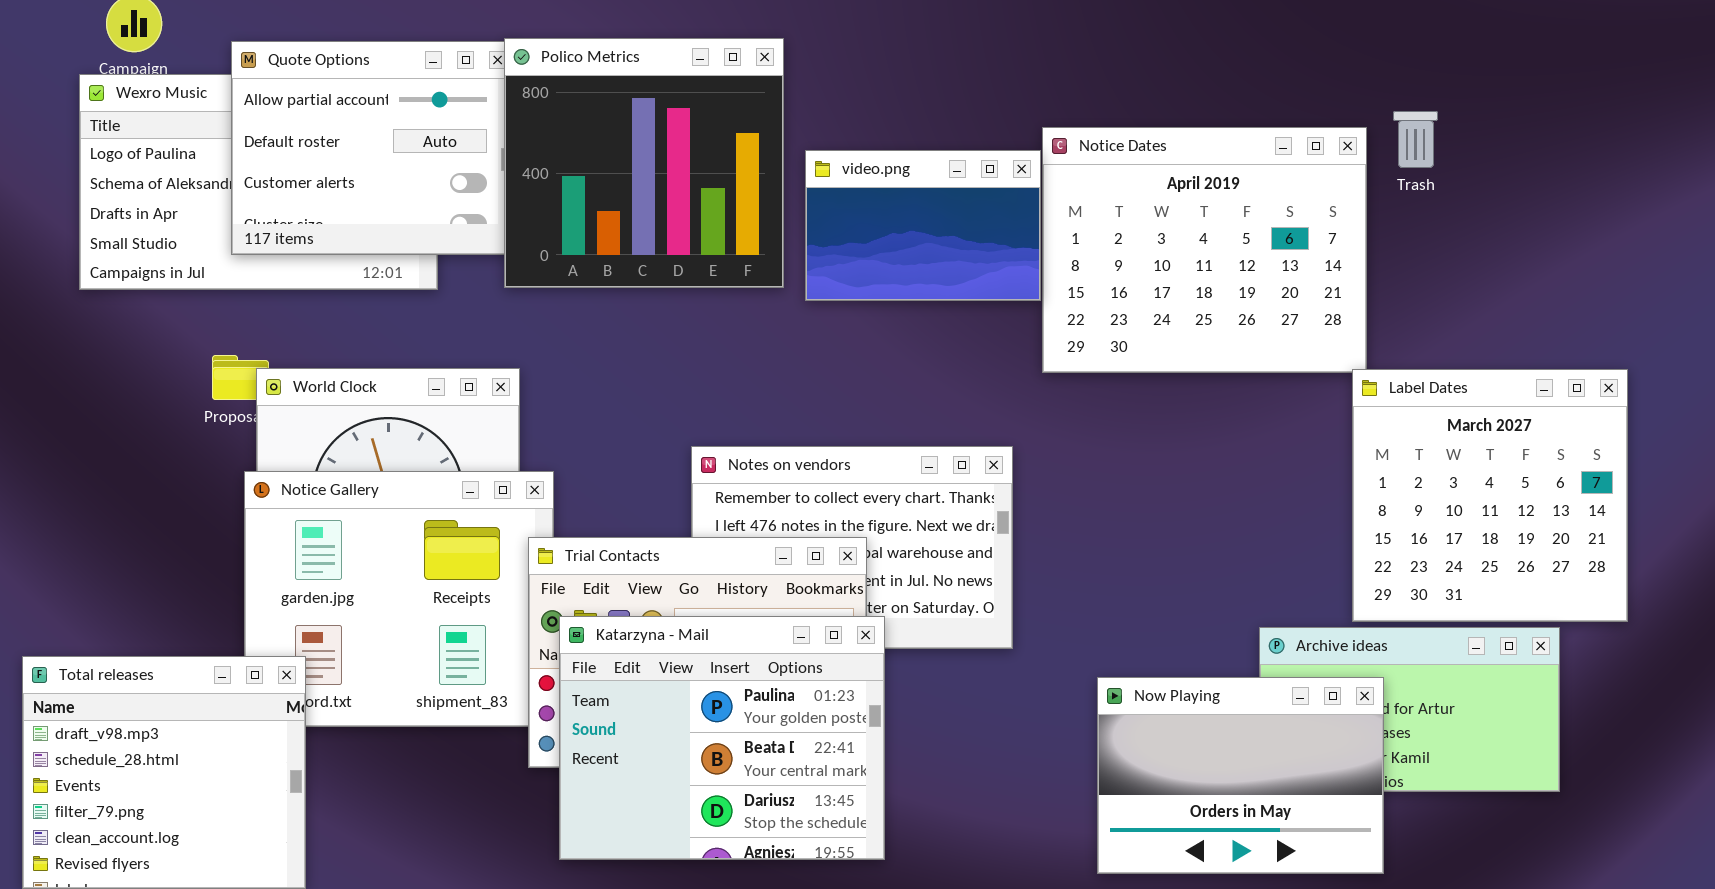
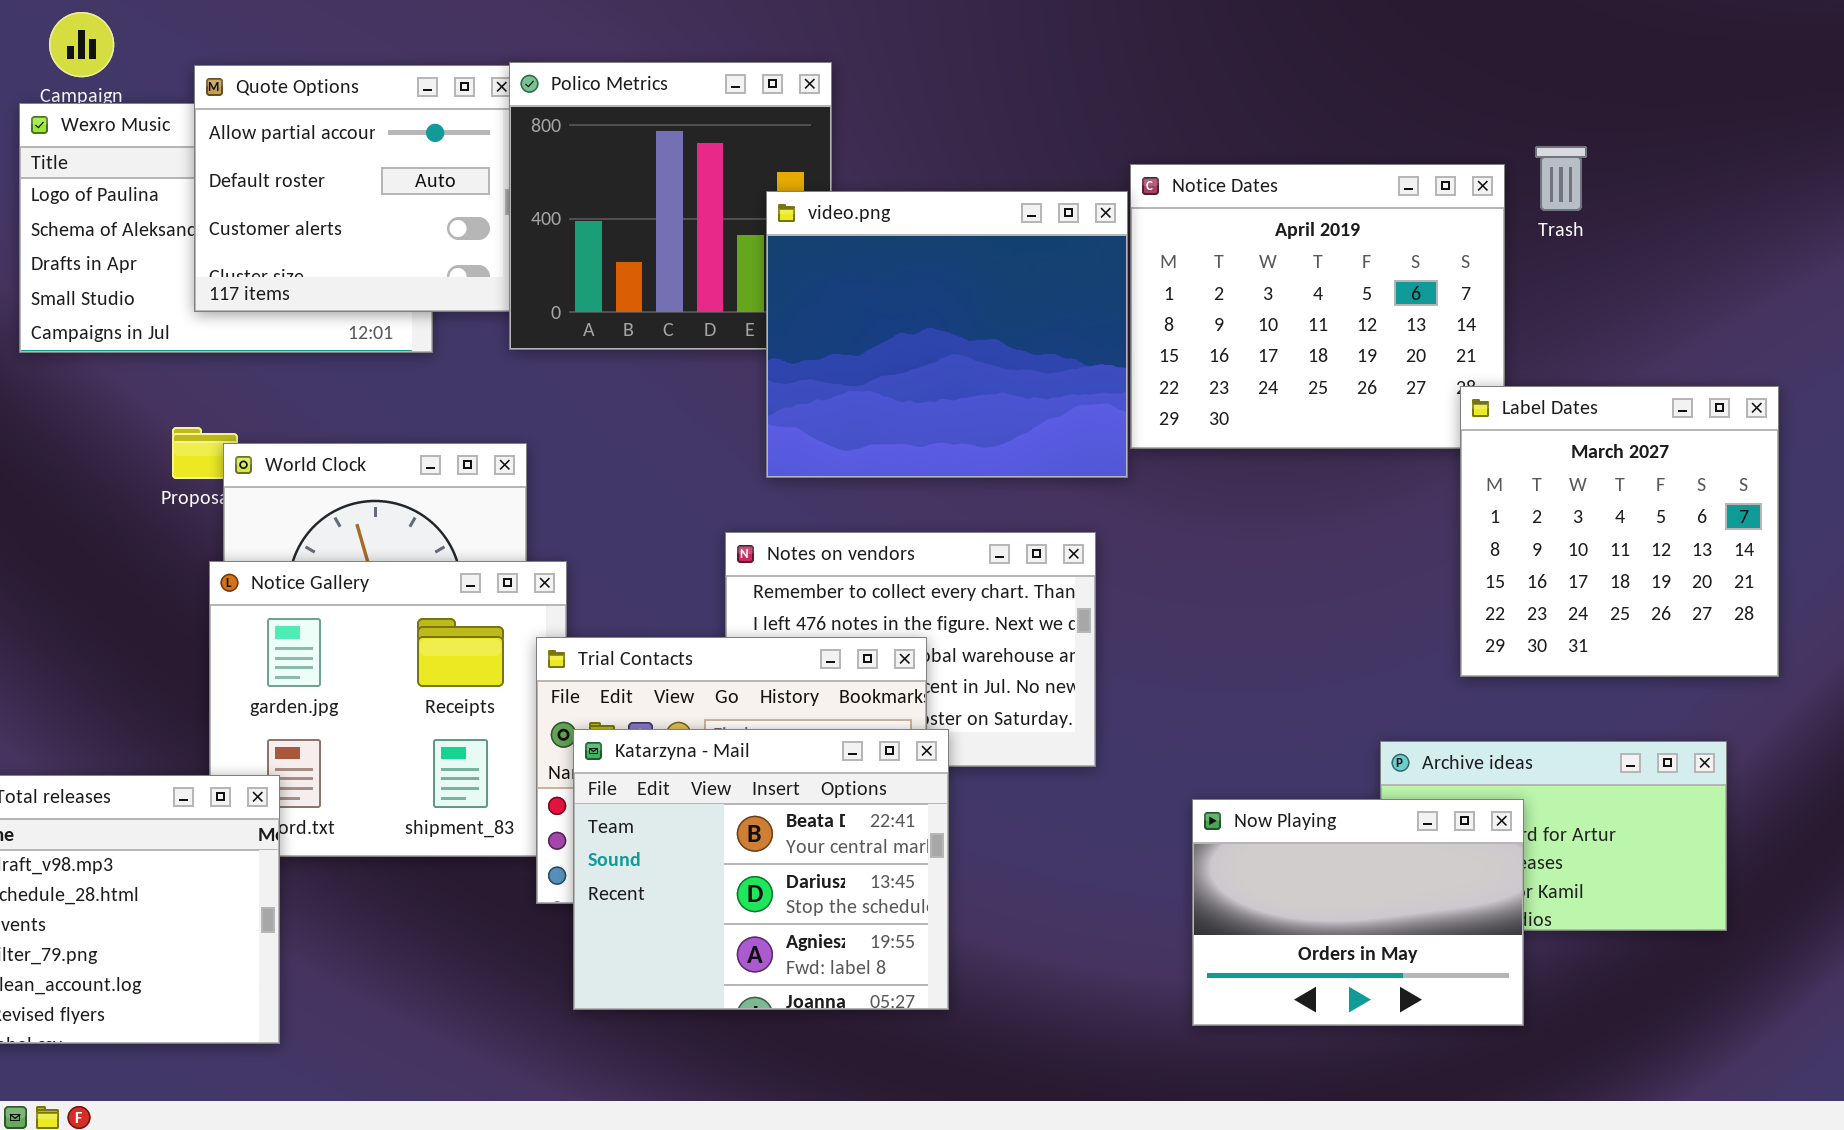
video.png: [805,150,1041,301] -> [766,191,1128,478], resized
Label Dates: [1352,369,1628,622] -> [1460,386,1779,677], moved
Katarzyna - Mail: [559,616,885,860] -> [573,729,949,1010], scrolled down 1 row

